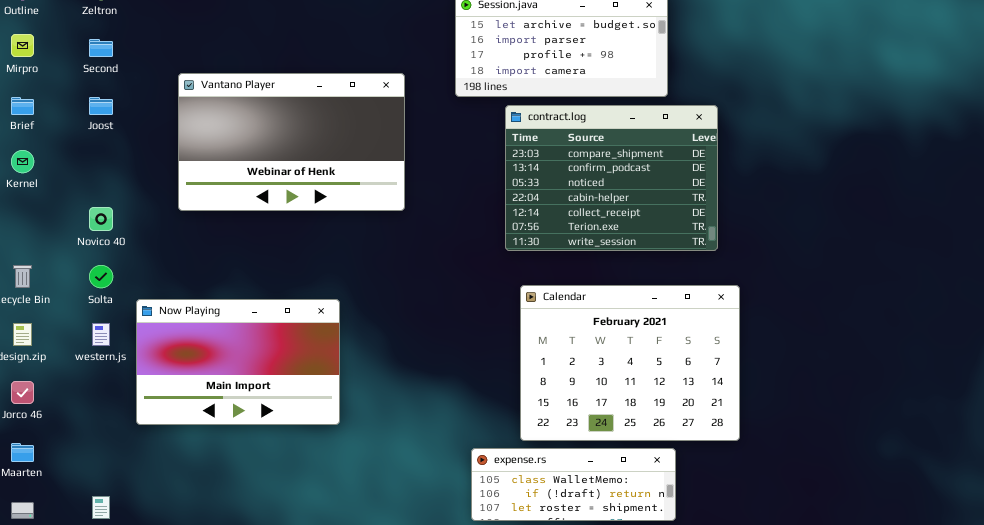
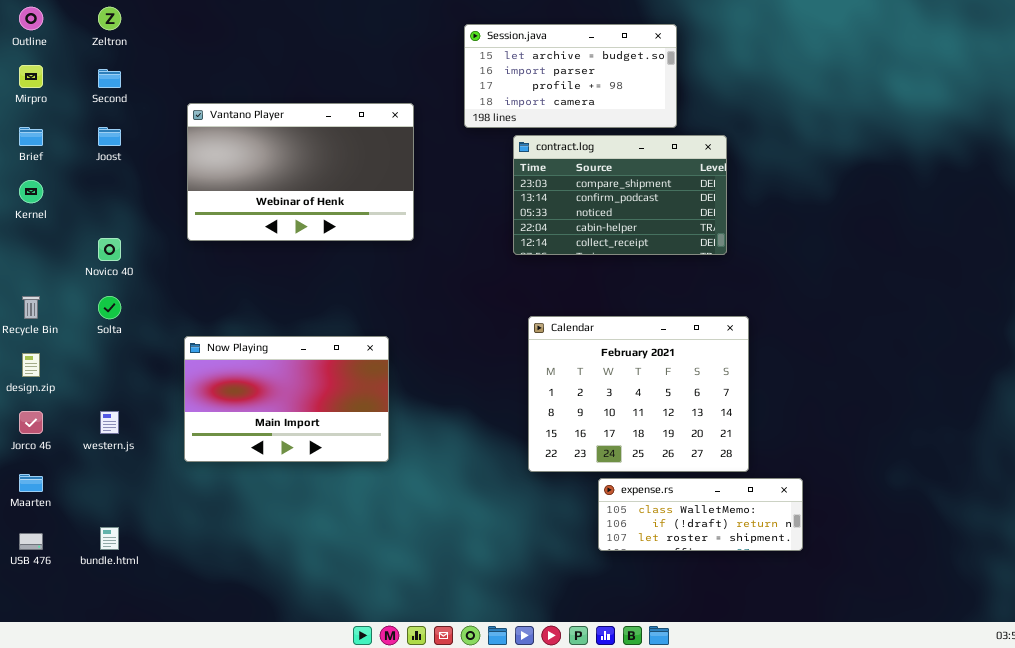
contract.log: [505,105,718,251] -> [513,135,727,255], resized
Now Playing: [136,299,340,425] -> [184,336,389,462], moved
western.js: [92,323,110,346] -> [100,411,119,434], moved
expense.rs: [471,448,676,521] -> [598,478,803,551], moved

